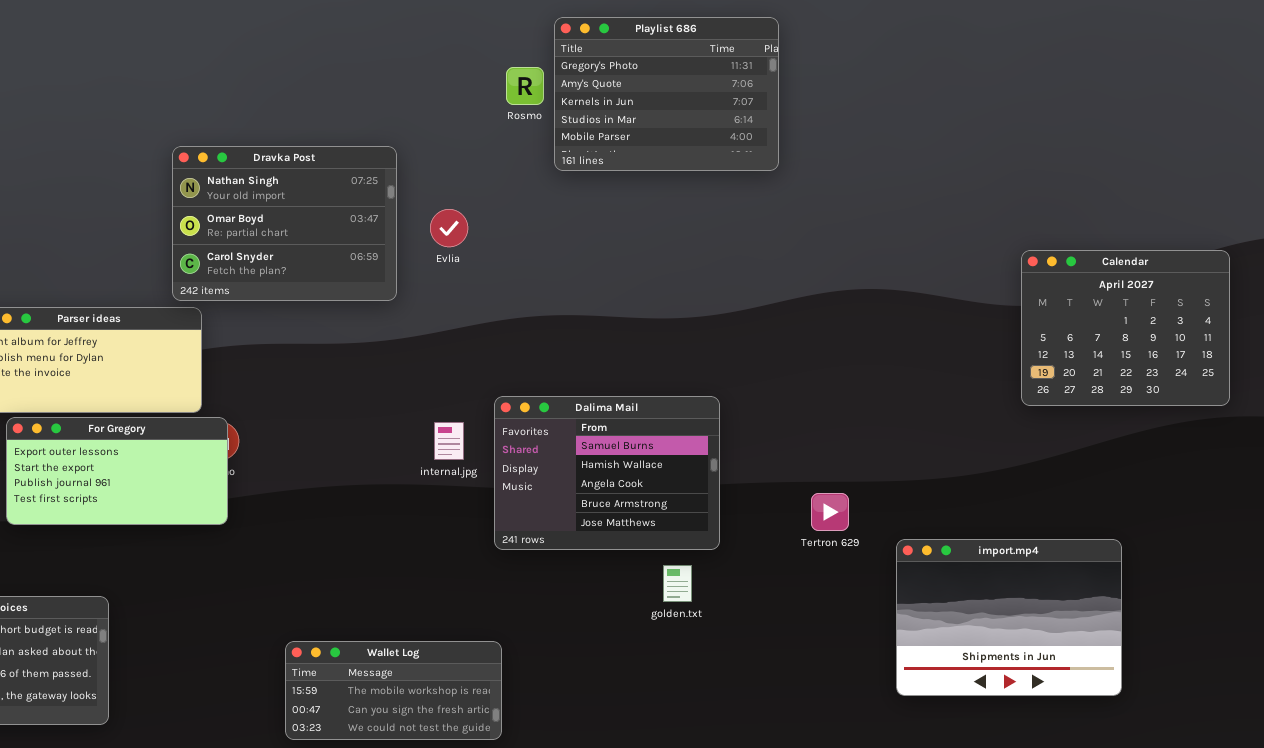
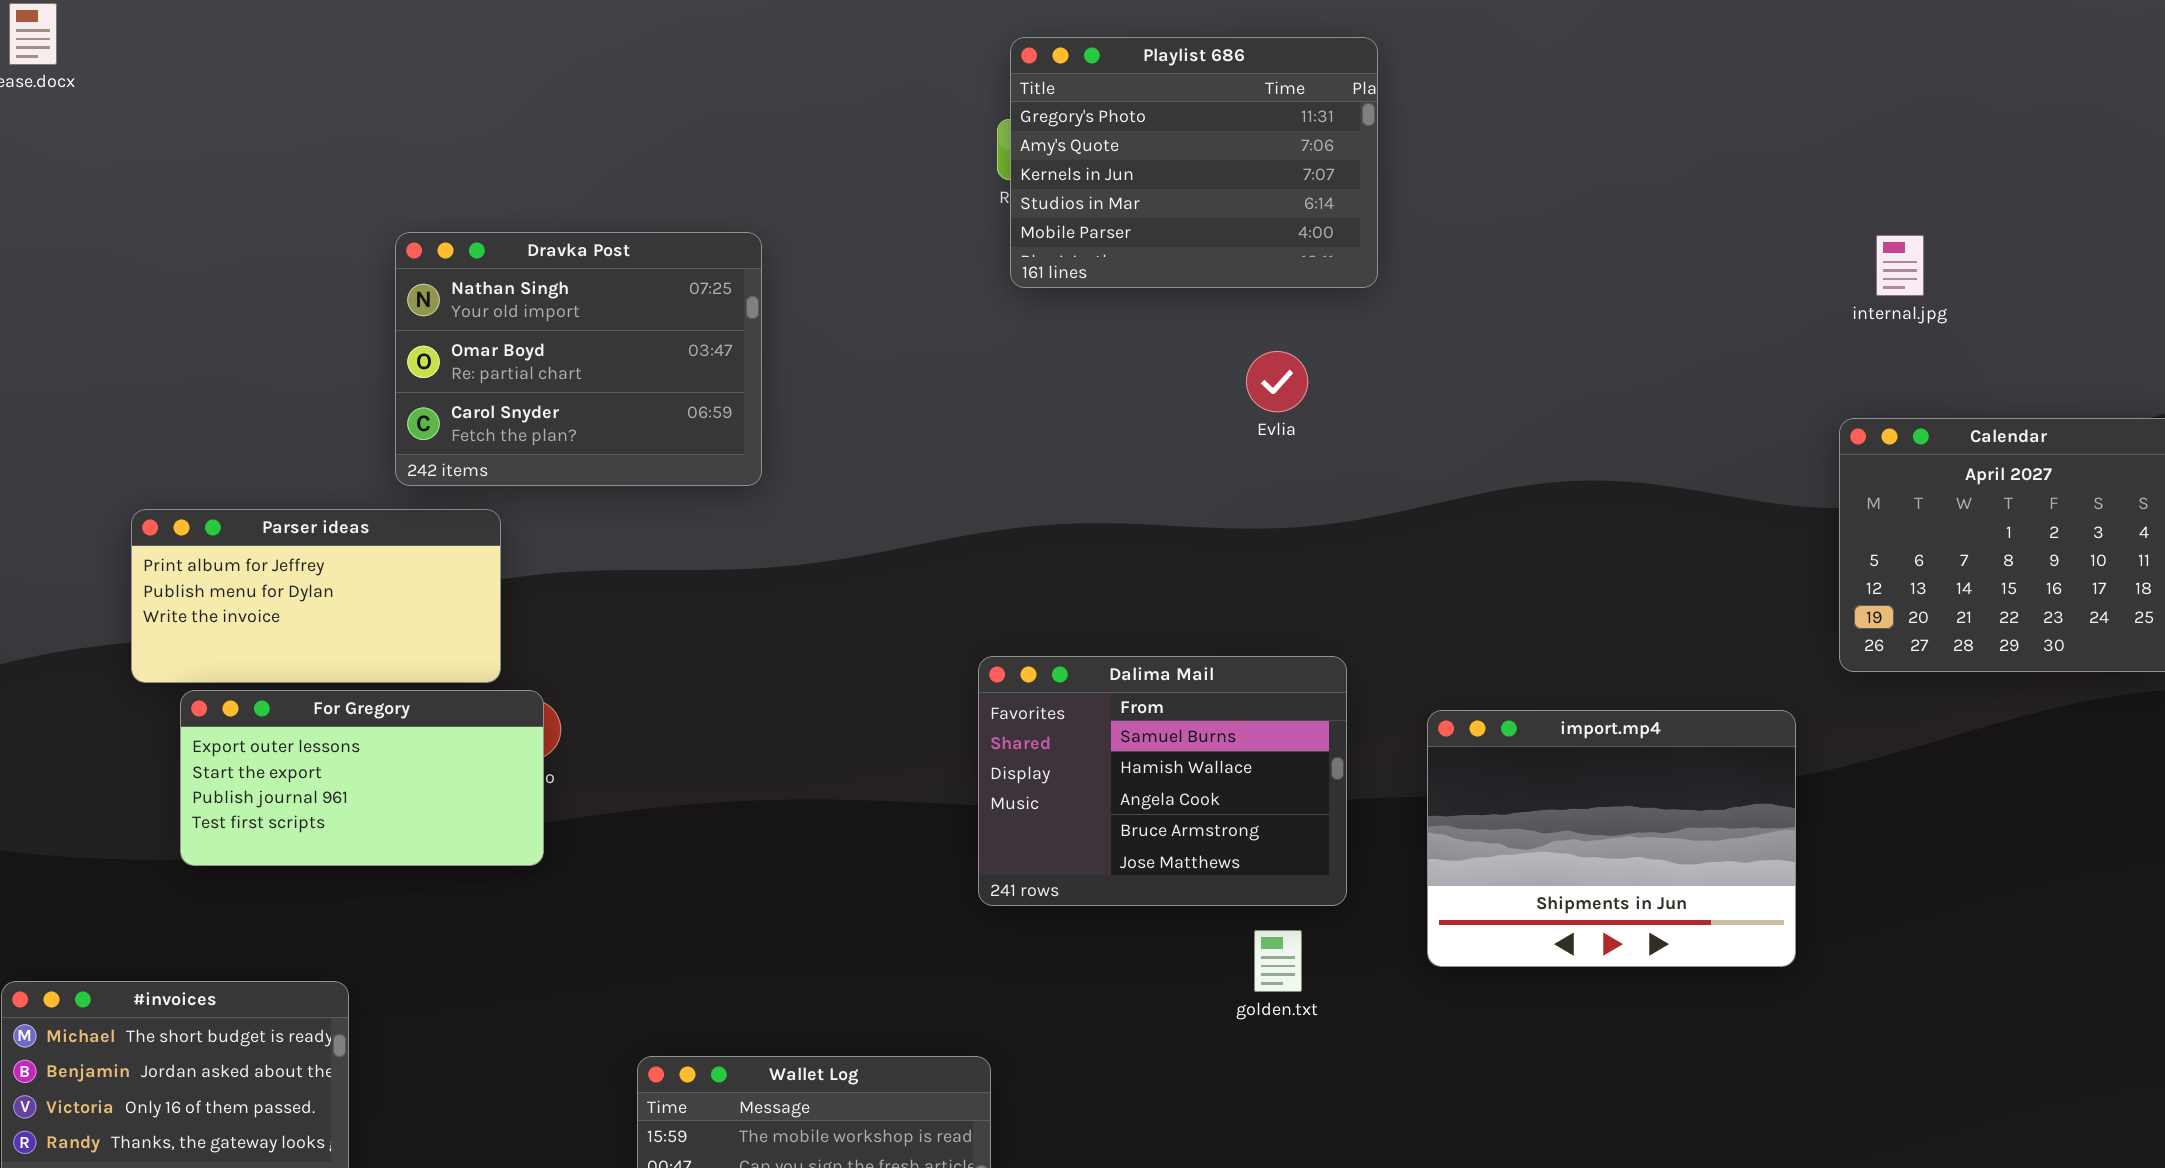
Playlist 686: [554,17,779,171] -> [1010,37,1378,288], moved
Dravka Post: [172,146,397,301] -> [395,232,762,486], moved
Evlia: [430,209,468,247] -> [1246,351,1308,412], moved
internal.jpg: [434,422,464,460] -> [1876,235,1924,296], moved
import.mp4: [896,539,1122,696] -> [1427,710,1796,967], moved

